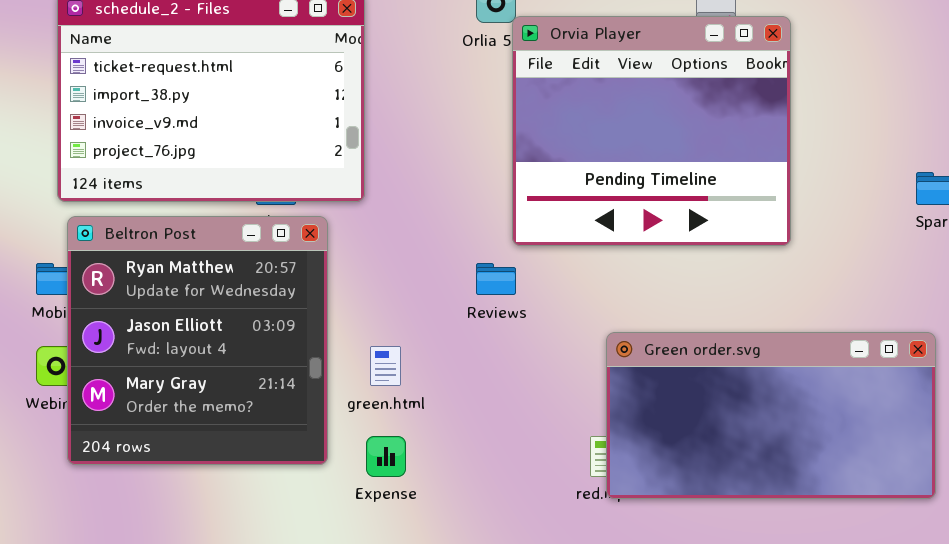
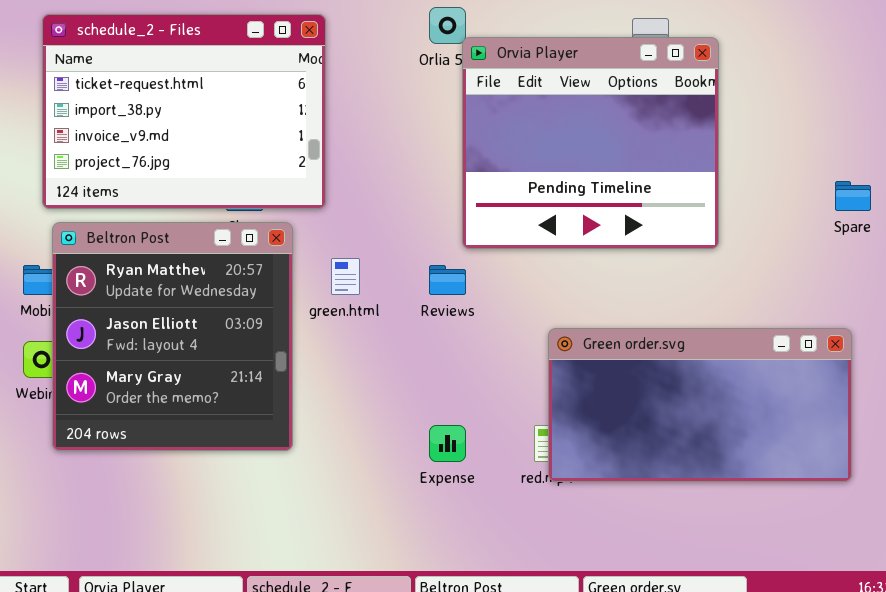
green.html: [370,346,401,386] -> [331,258,360,295], moved
Expense: [366,436,406,477] -> [429,425,466,462], moved

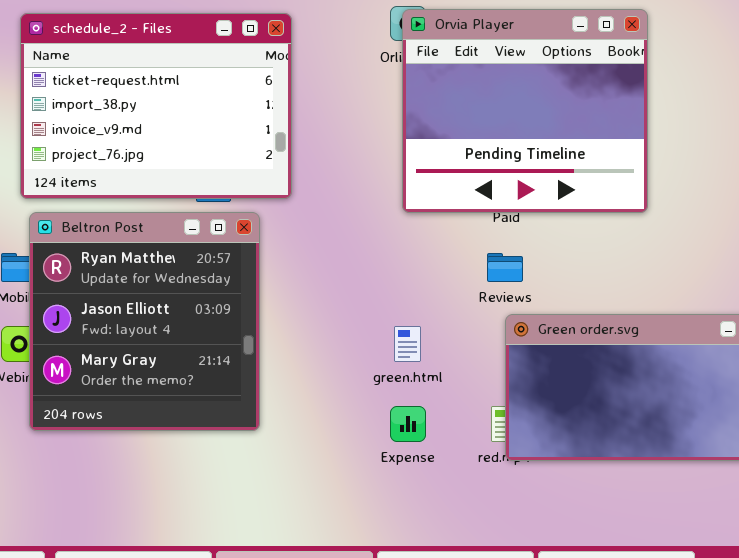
Orvia Player: [462,37,719,249] -> [402,9,648,213], moved
green.html: [331,258,360,295] -> [394,326,421,362], moved
Reviews: [429,265,466,295] -> [487,253,523,282], moved

